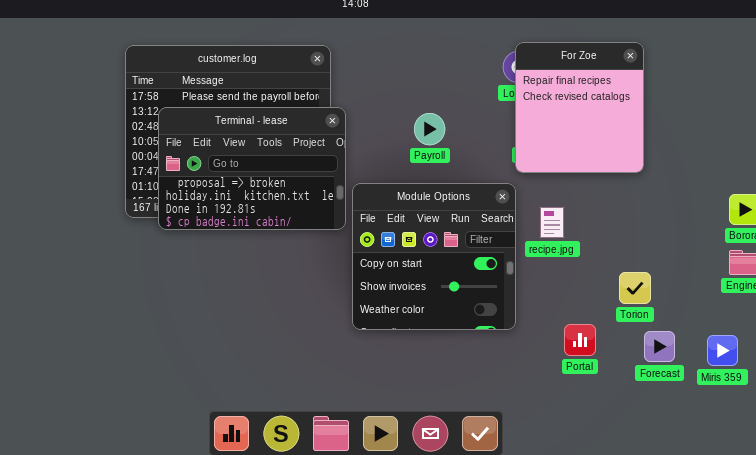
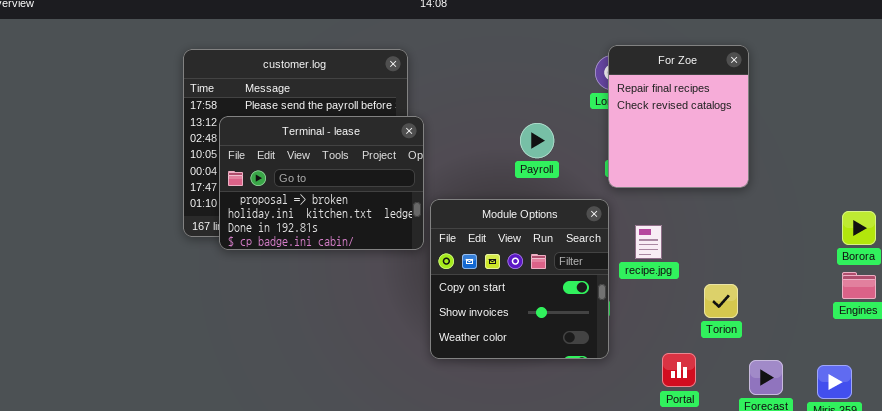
Payroll: [414,113,445,145] -> [520,123,554,158], moved
Torion: [619,272,651,304] -> [704,284,738,318], moved

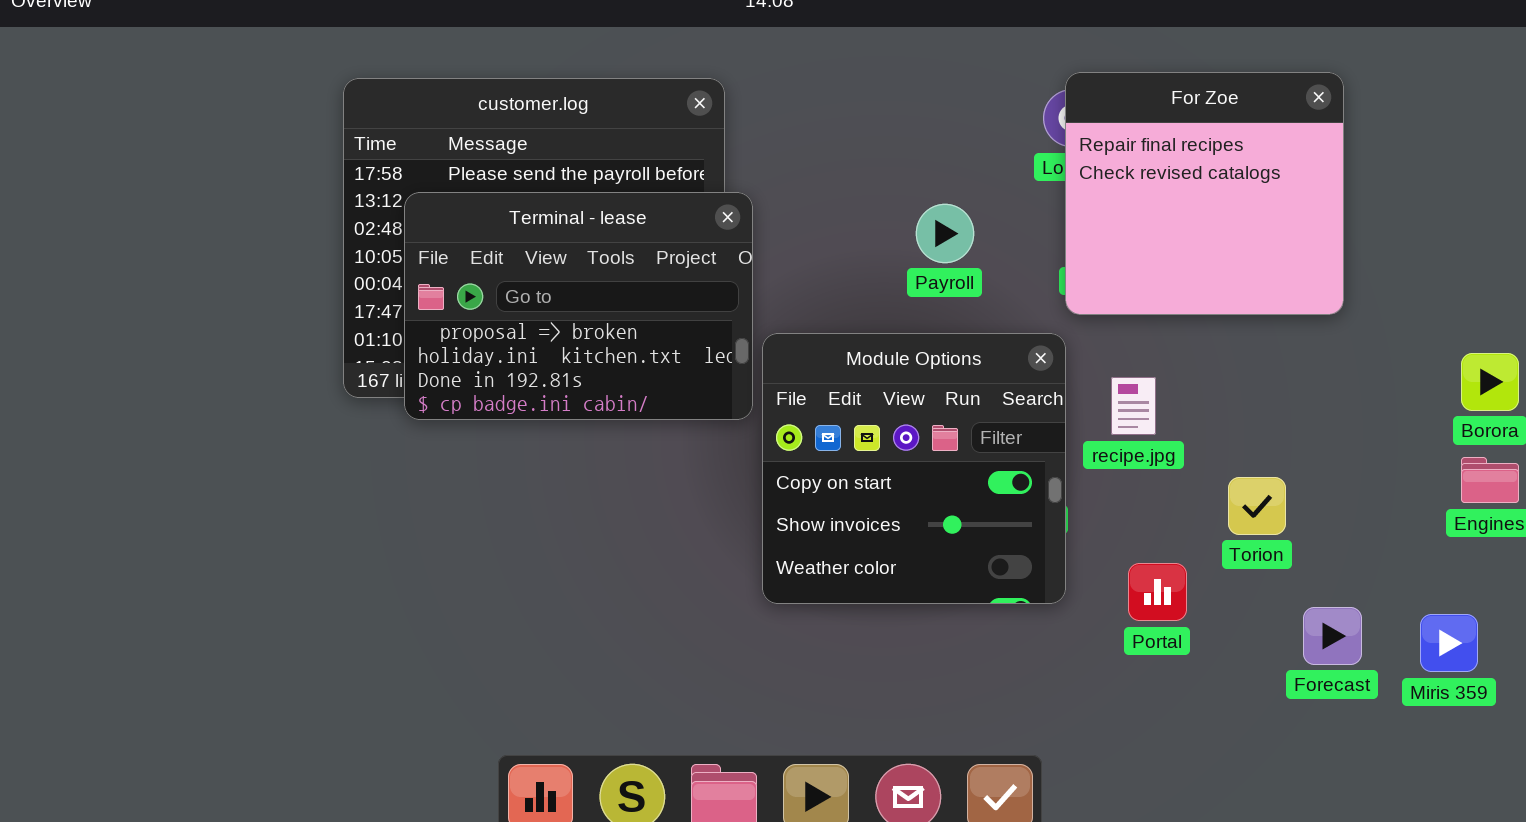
For Zoe: [608,45,749,188] -> [1065,72,1344,315], resized
Portal: [662,353,696,387] -> [1128,563,1187,621], moved

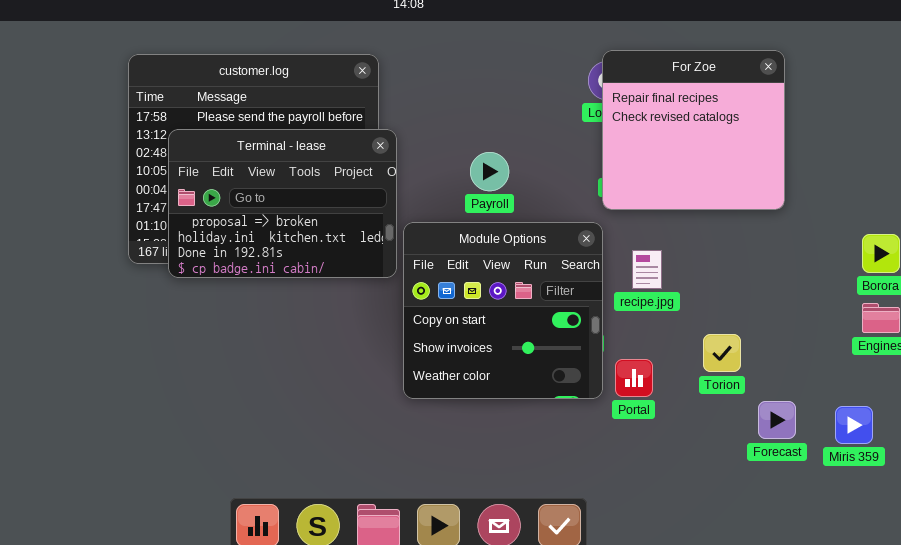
Payroll: [916,204,974,263] -> [470,152,509,191], moved
Torion: [1228,477,1286,535] -> [703,334,741,372], moved
Portal: [1128,563,1187,621] -> [615,359,653,397], moved

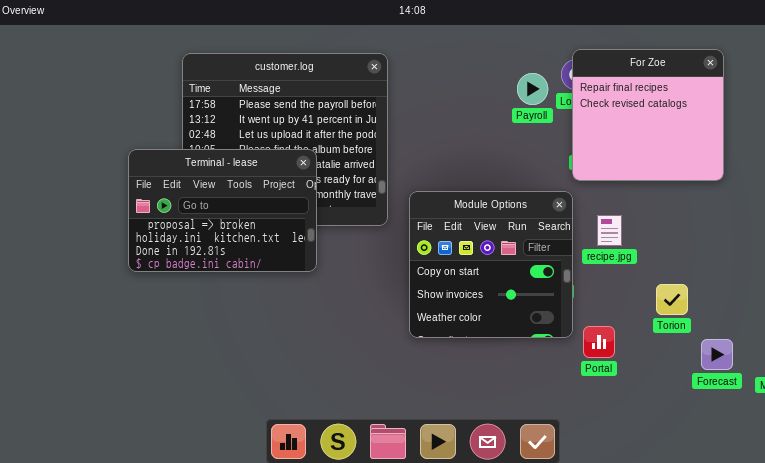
Terminal - lease: [168,129,397,278] -> [128,149,317,272], moved
Payroll: [470,152,509,191] -> [517,73,548,105], moved
Portal: [615,359,653,397] -> [583,326,615,358], moved

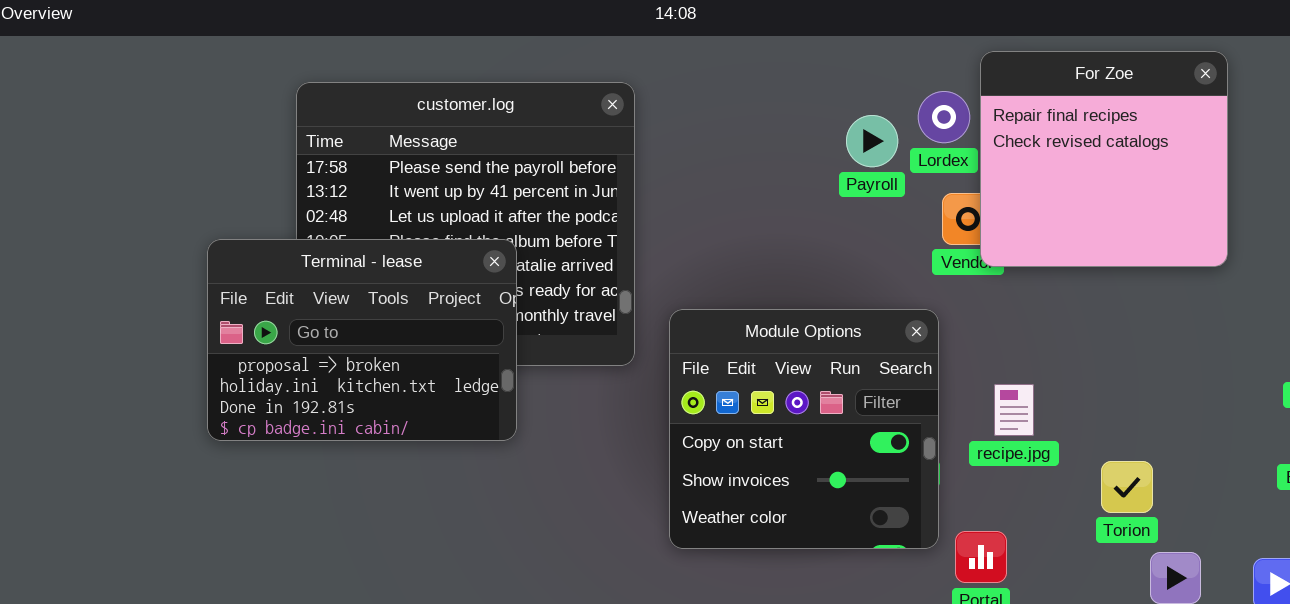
For Zoe: [572,49,724,181] -> [980,51,1228,267], moved
recipe.jpg: [597,215,622,246] -> [994,384,1034,436], moved
Torion: [656,284,688,315] -> [1101,461,1153,513], moved

